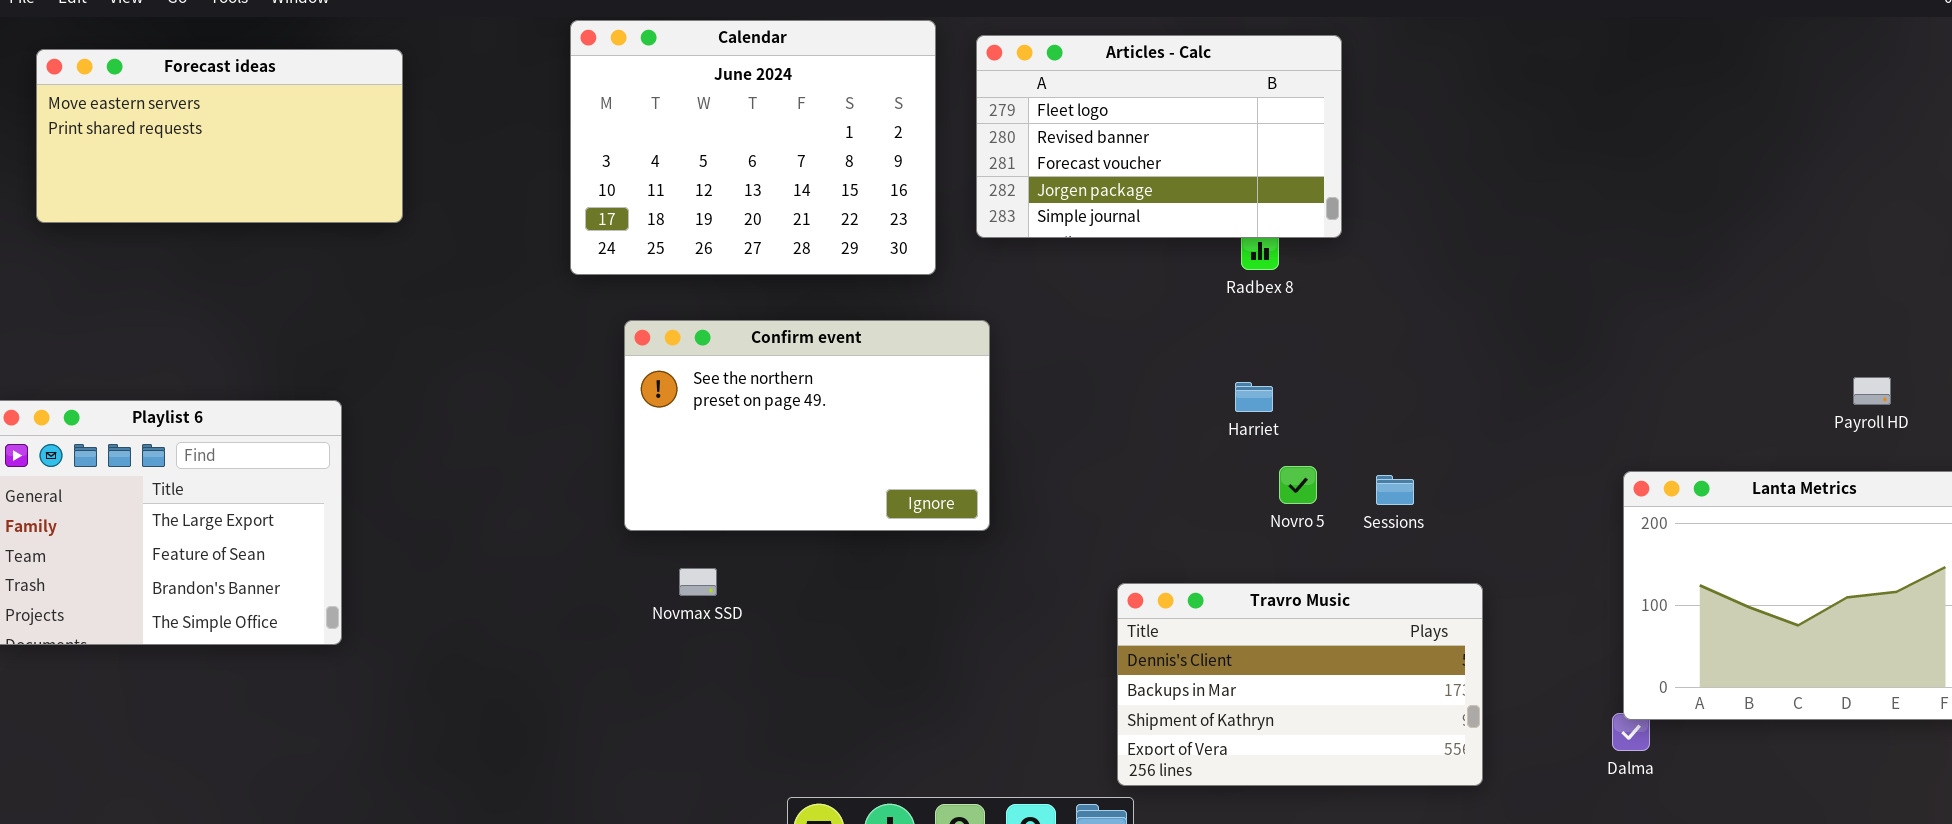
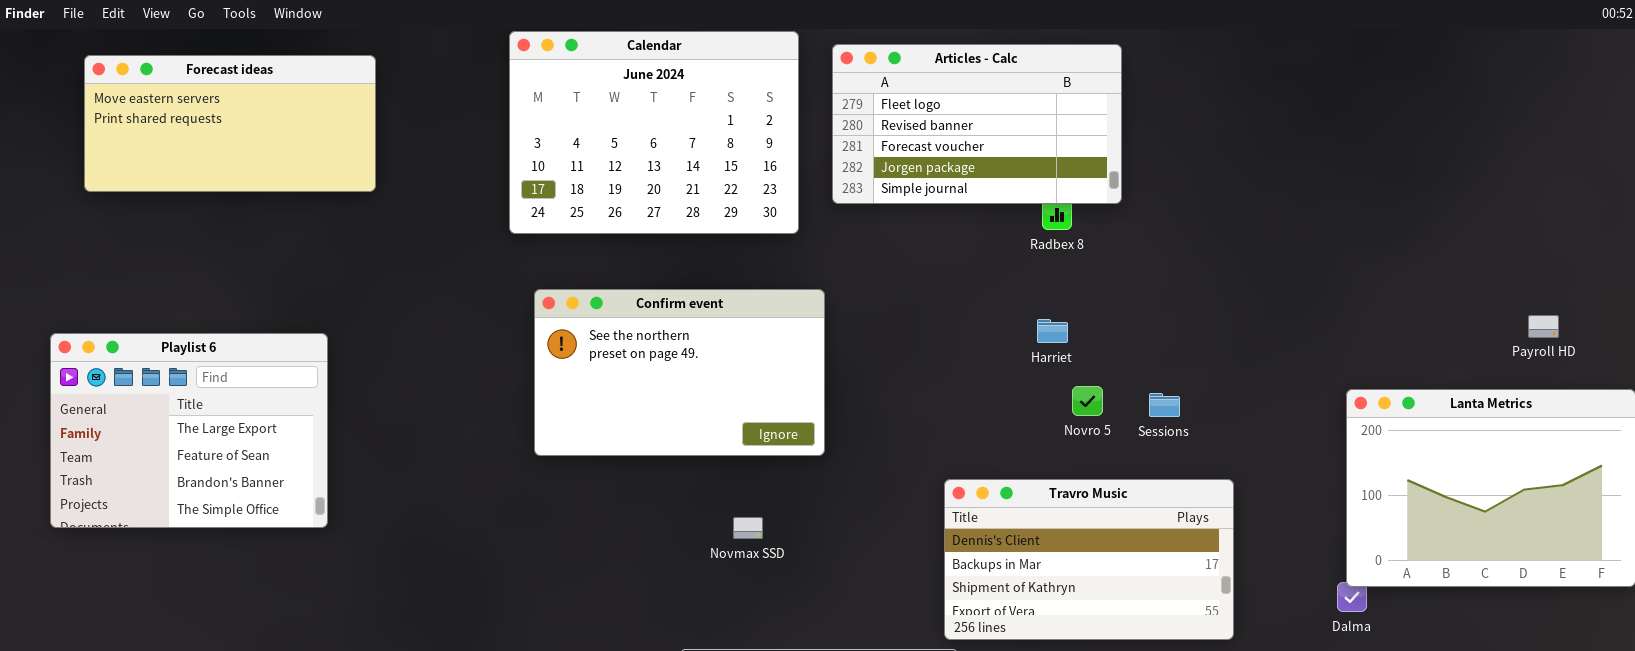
Confirm event: [624,320,990,531] -> [534,289,825,456], moved
Novmax SSD: [679,568,717,596] -> [733,517,763,539], moved

